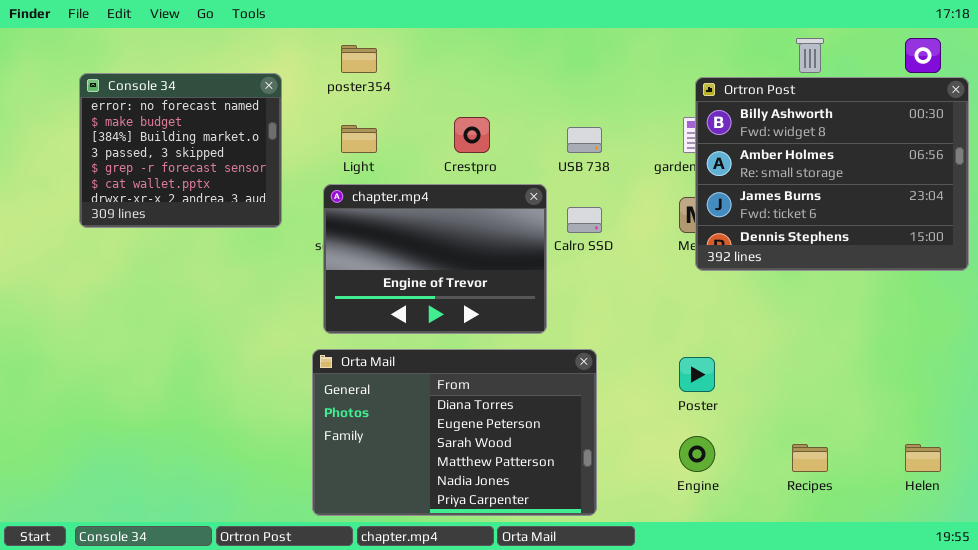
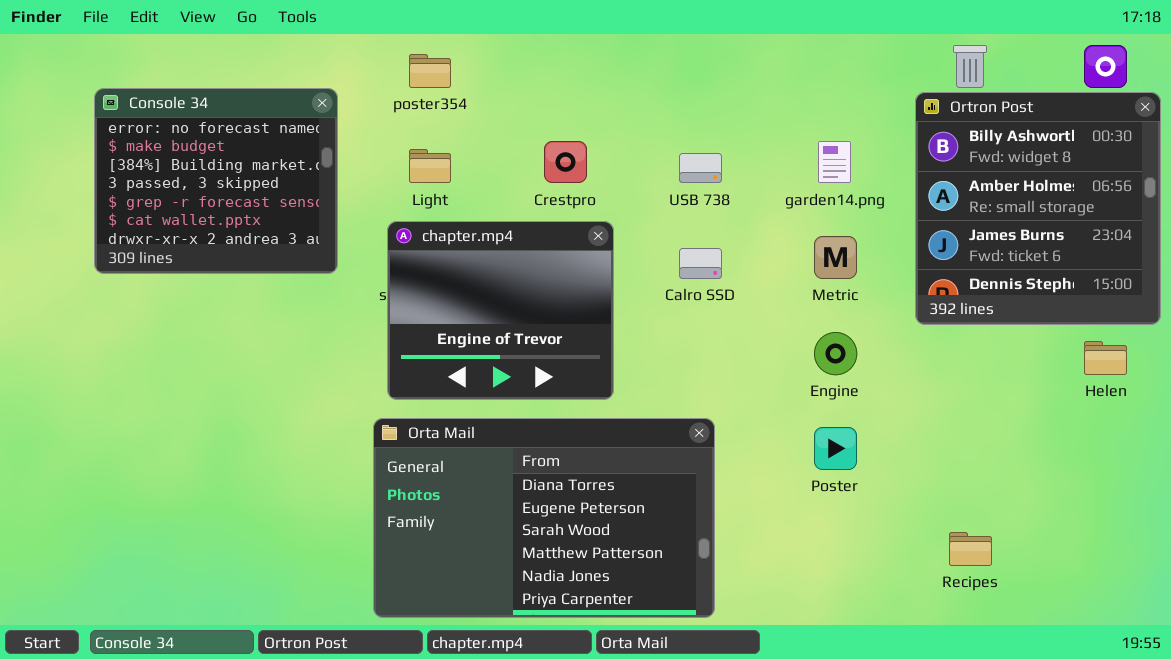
Ortron Post: [695,77,969,271] -> [915,92,1161,325], resized
chapter.mp4: [323,184,547,334] -> [387,221,614,400], resized
Engine: [679,436,715,472] -> [814,332,857,375], moved
Helen: [905,444,941,472] -> [1084,341,1127,375], moved

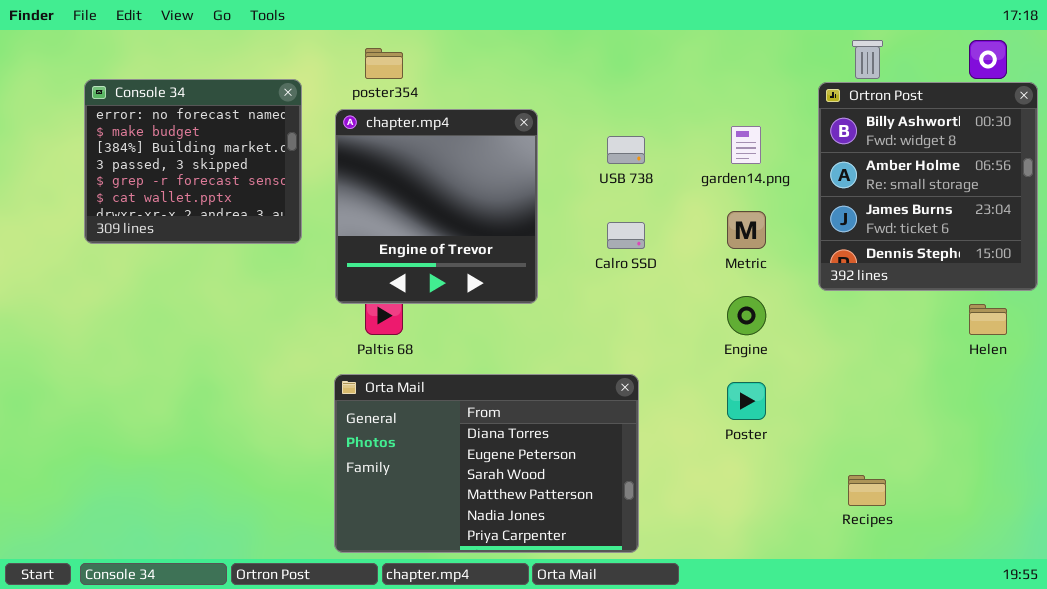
chapter.mp4: [387,221,614,400] -> [335,109,538,304], moved, resized

